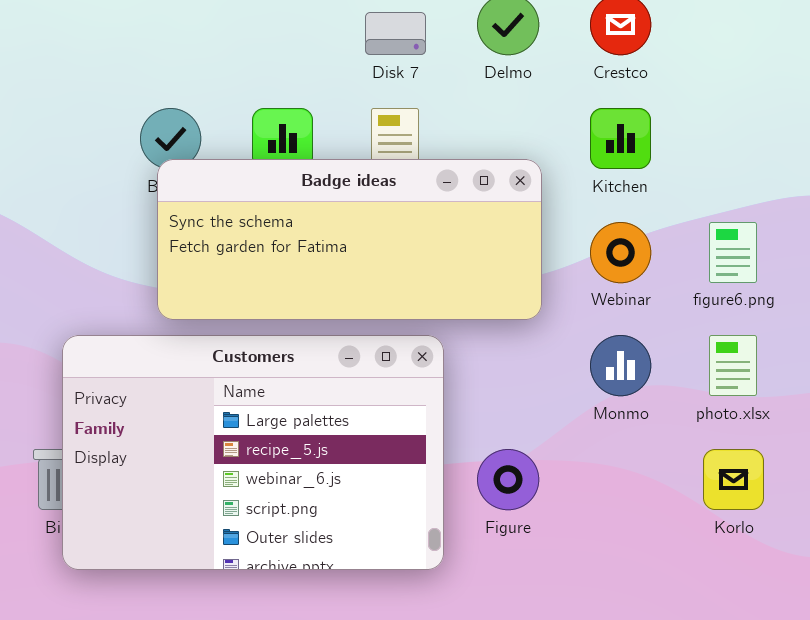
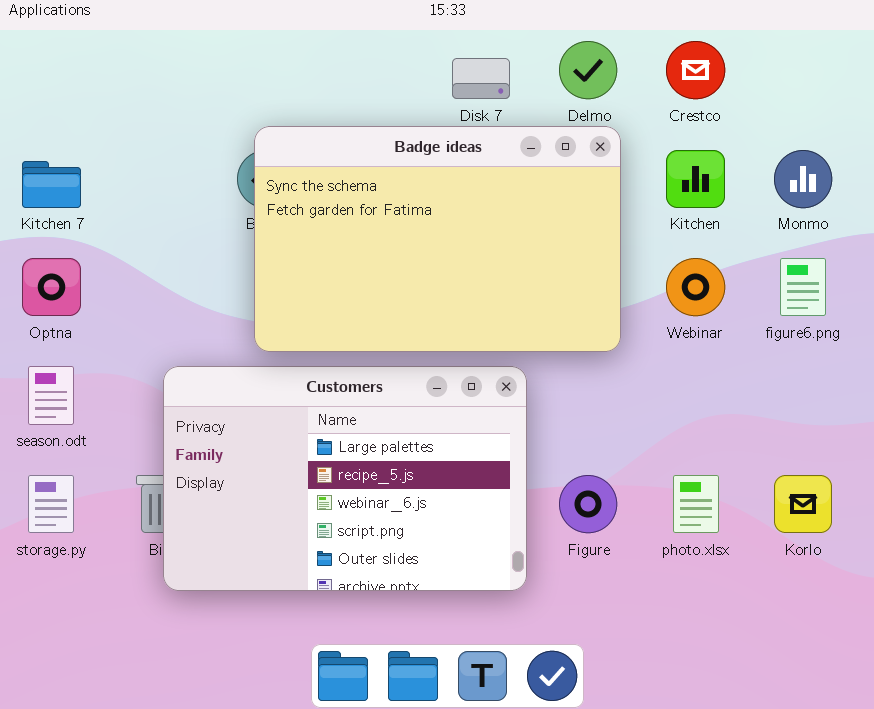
Badge ideas: [157,159,542,320] -> [254,126,621,352], resized
Monmo: [590,335,651,396] -> [774,150,832,208], moved
photo.xlsx: [709,335,757,396] -> [673,475,719,533], moved

